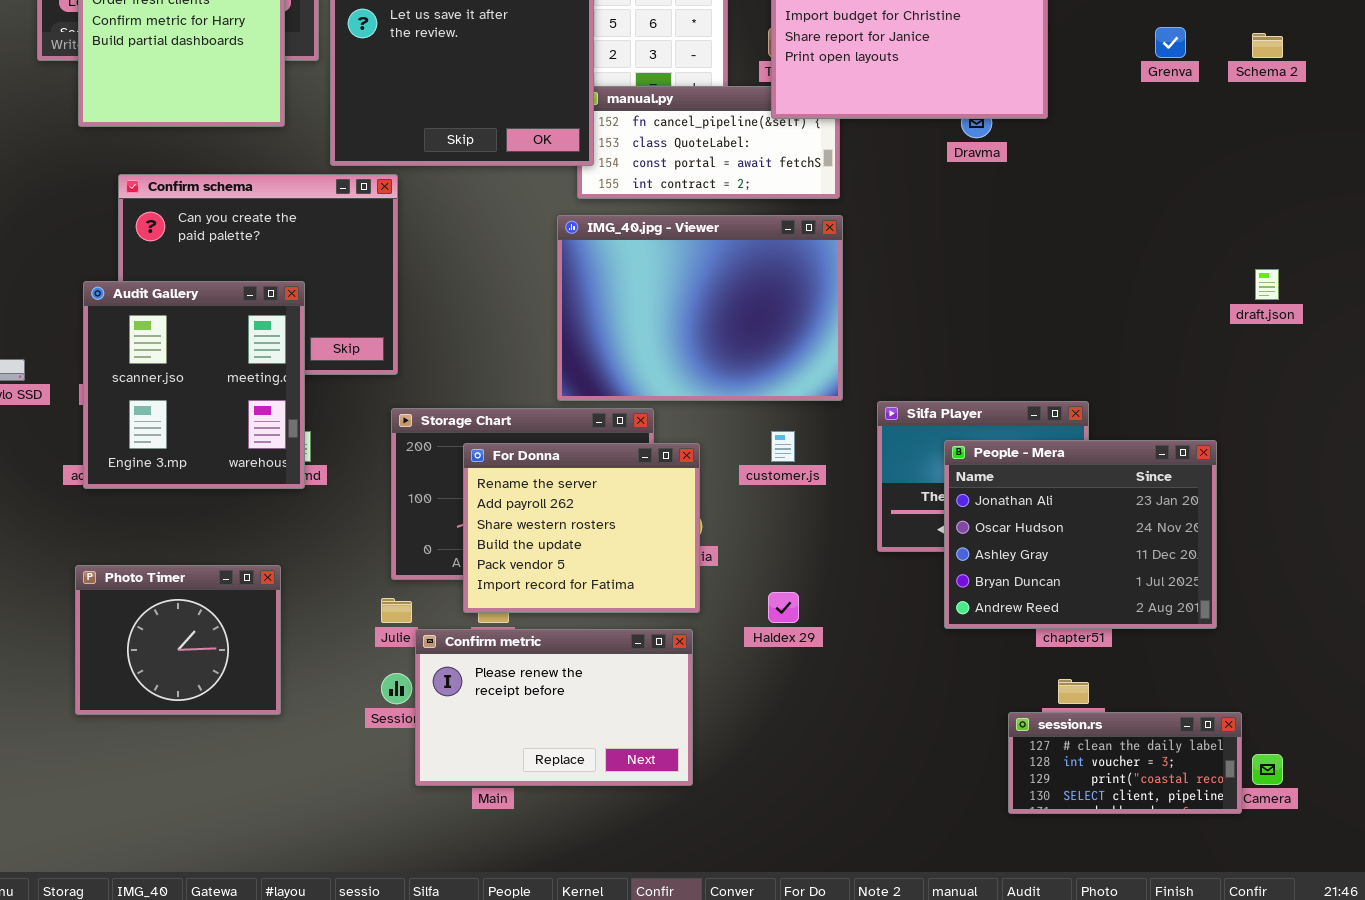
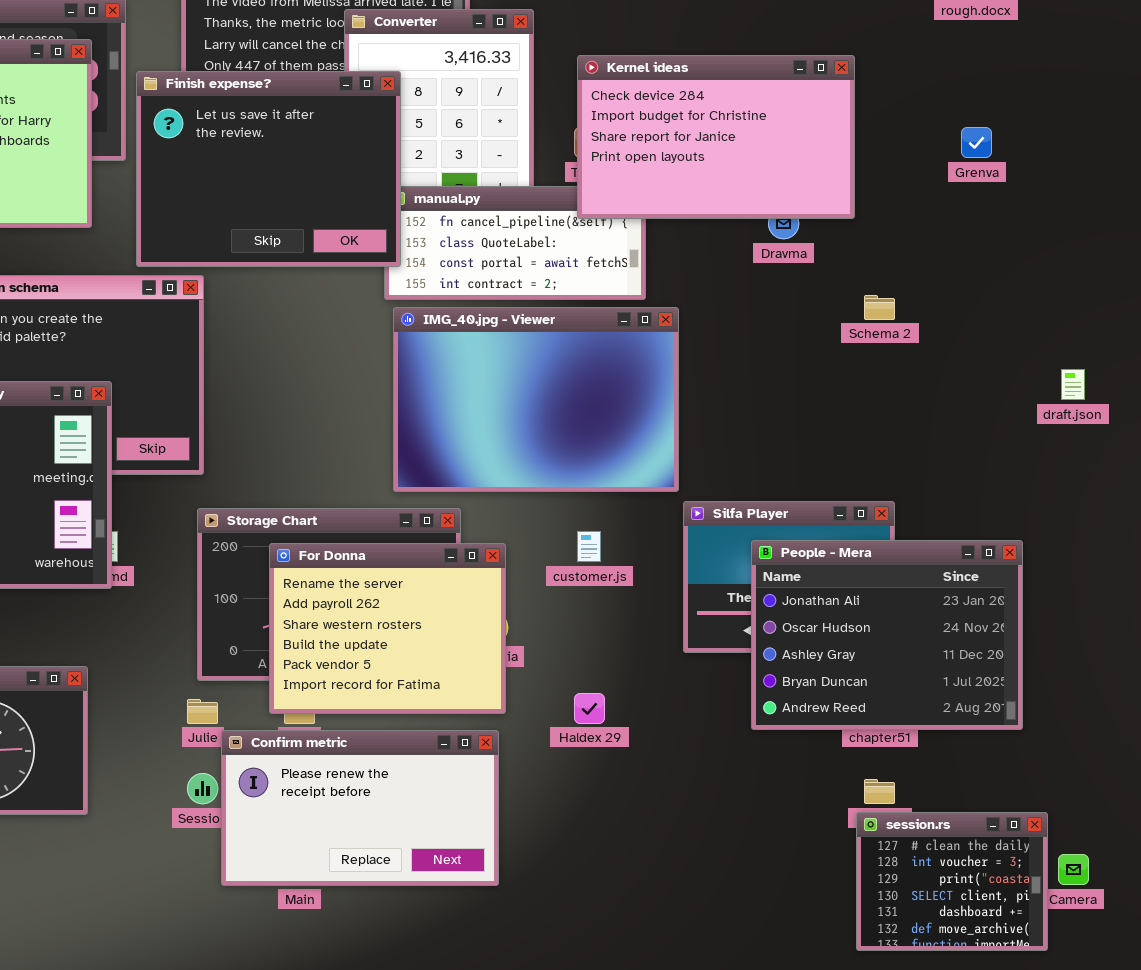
Schema 2: [1252,33,1283,58] -> [864,295,895,320], moved
IMG_40.jpg - Viewer: [557,215,843,401] -> [393,307,679,492], moved
session.rs: [1008,712,1242,814] -> [856,812,1048,951], resized

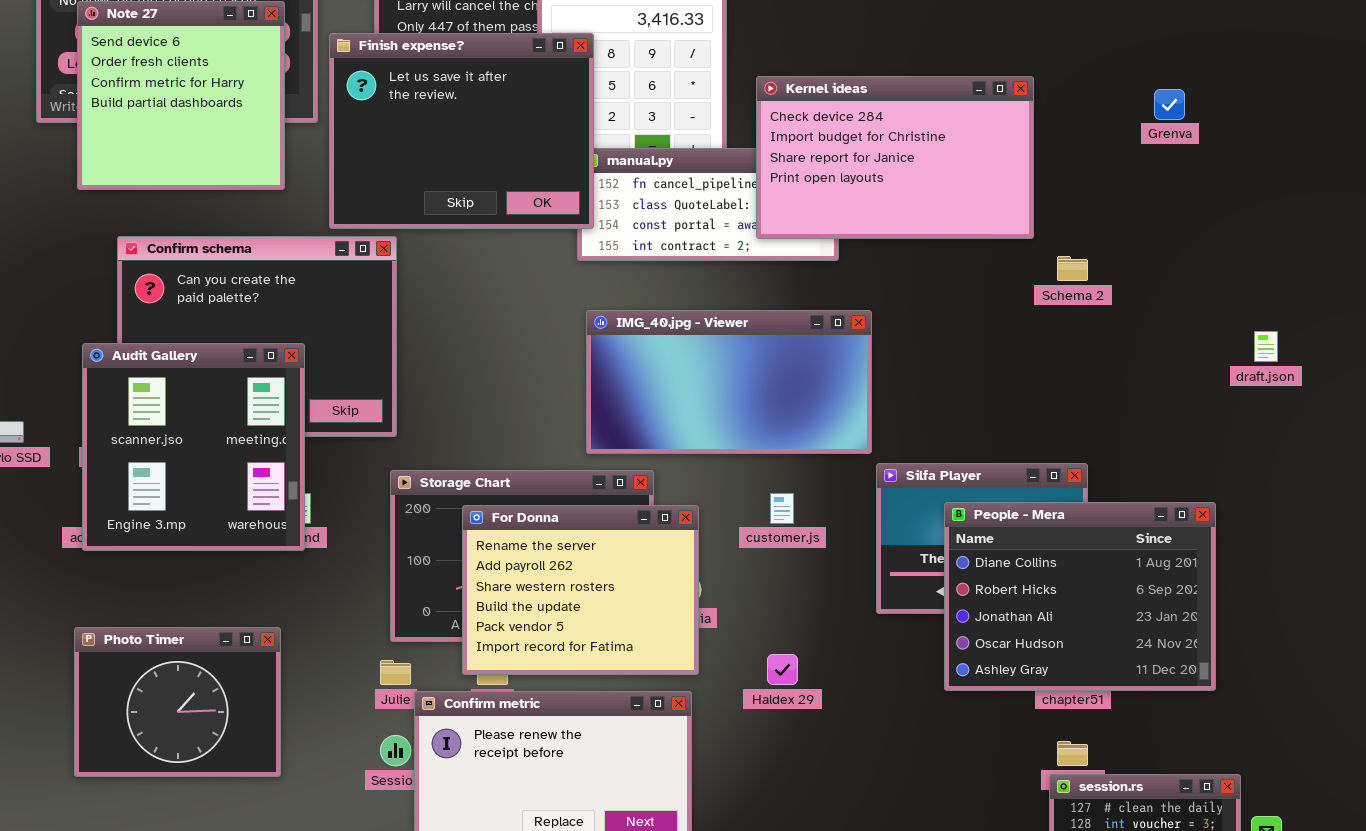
Kernel ideas: [577,55,855,219] -> [756,76,1034,239], moved
IMG_40.jpg - Viewer: [393,307,679,492] -> [586,310,872,454], resized
People - Mera: [751,540,1023,730] -> [944,502,1216,691], scrolled up 2 rows

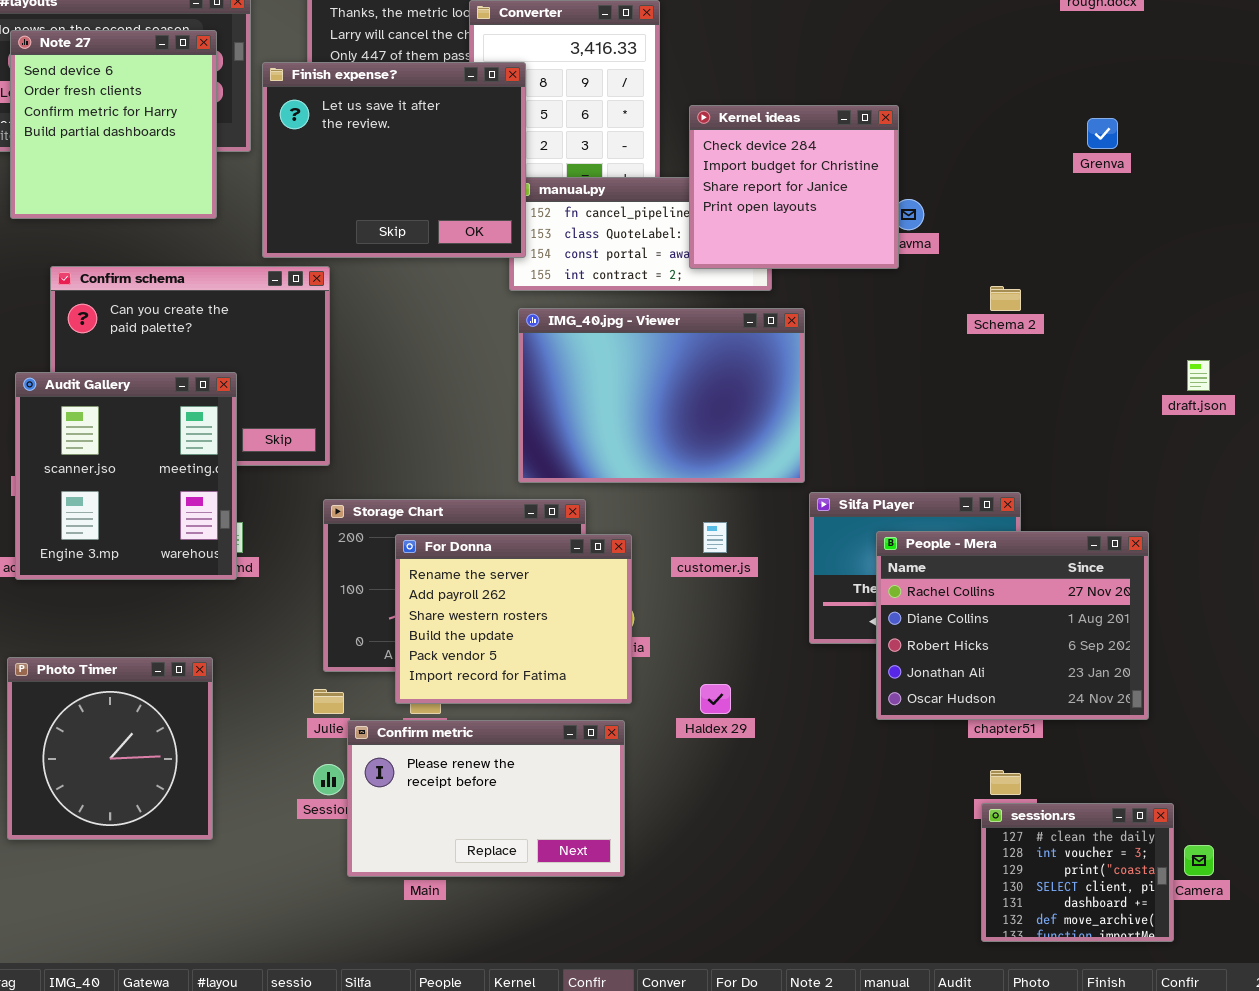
Kernel ideas: [756,76,1034,239] -> [689,105,899,269], resized
IMG_40.jpg - Viewer: [586,310,872,454] -> [518,308,805,483], resized
People - Mera: [944,502,1216,691] -> [876,531,1149,720], scrolled up 1 row
Photo Timer: [74,627,281,777] -> [7,657,213,840], resized

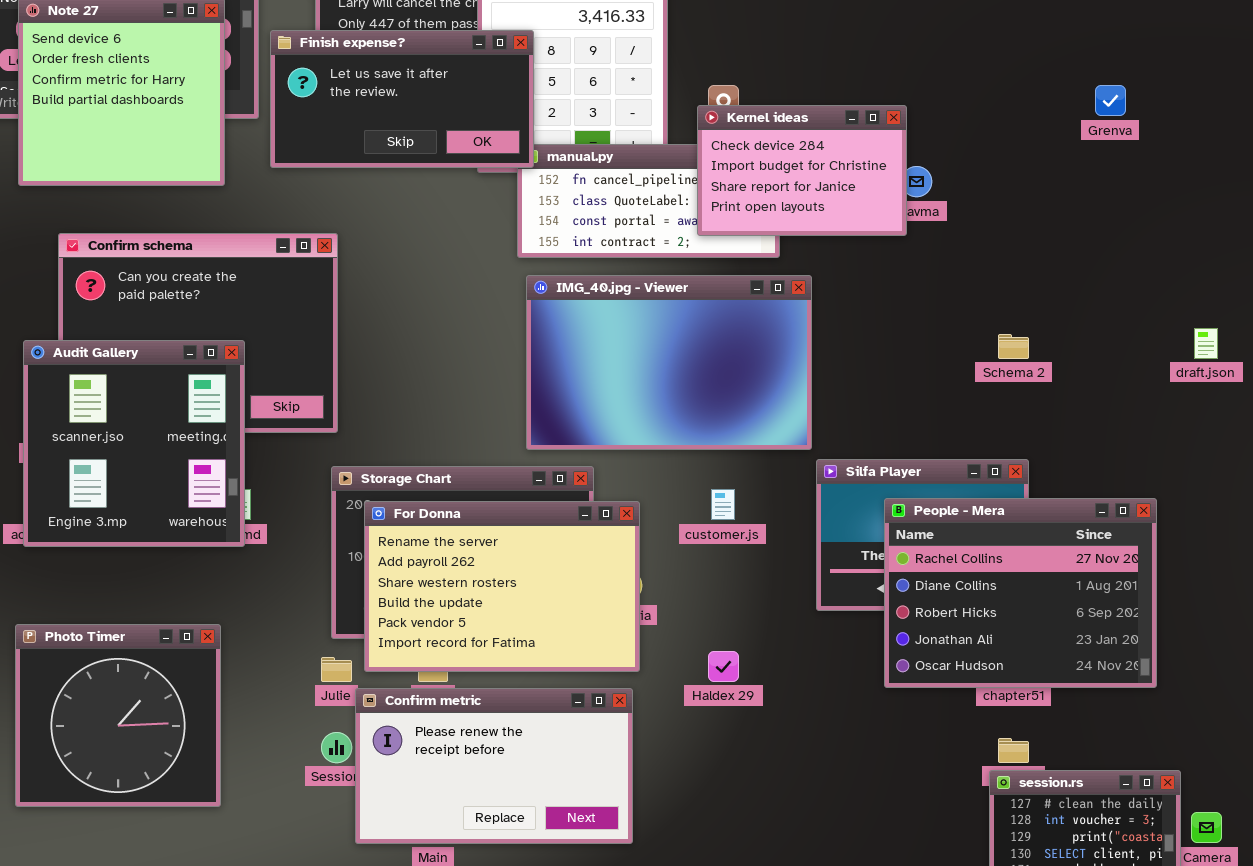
Finish expense?: [262,62,526,258] -> [270,30,534,168], resized
Kernel ideas: [689,105,899,269] -> [697,105,907,236], resized
Schema 2: [990,286,1021,311] -> [998,334,1029,359], moved
For Donna: [395,534,632,704] -> [364,501,640,672], resized

